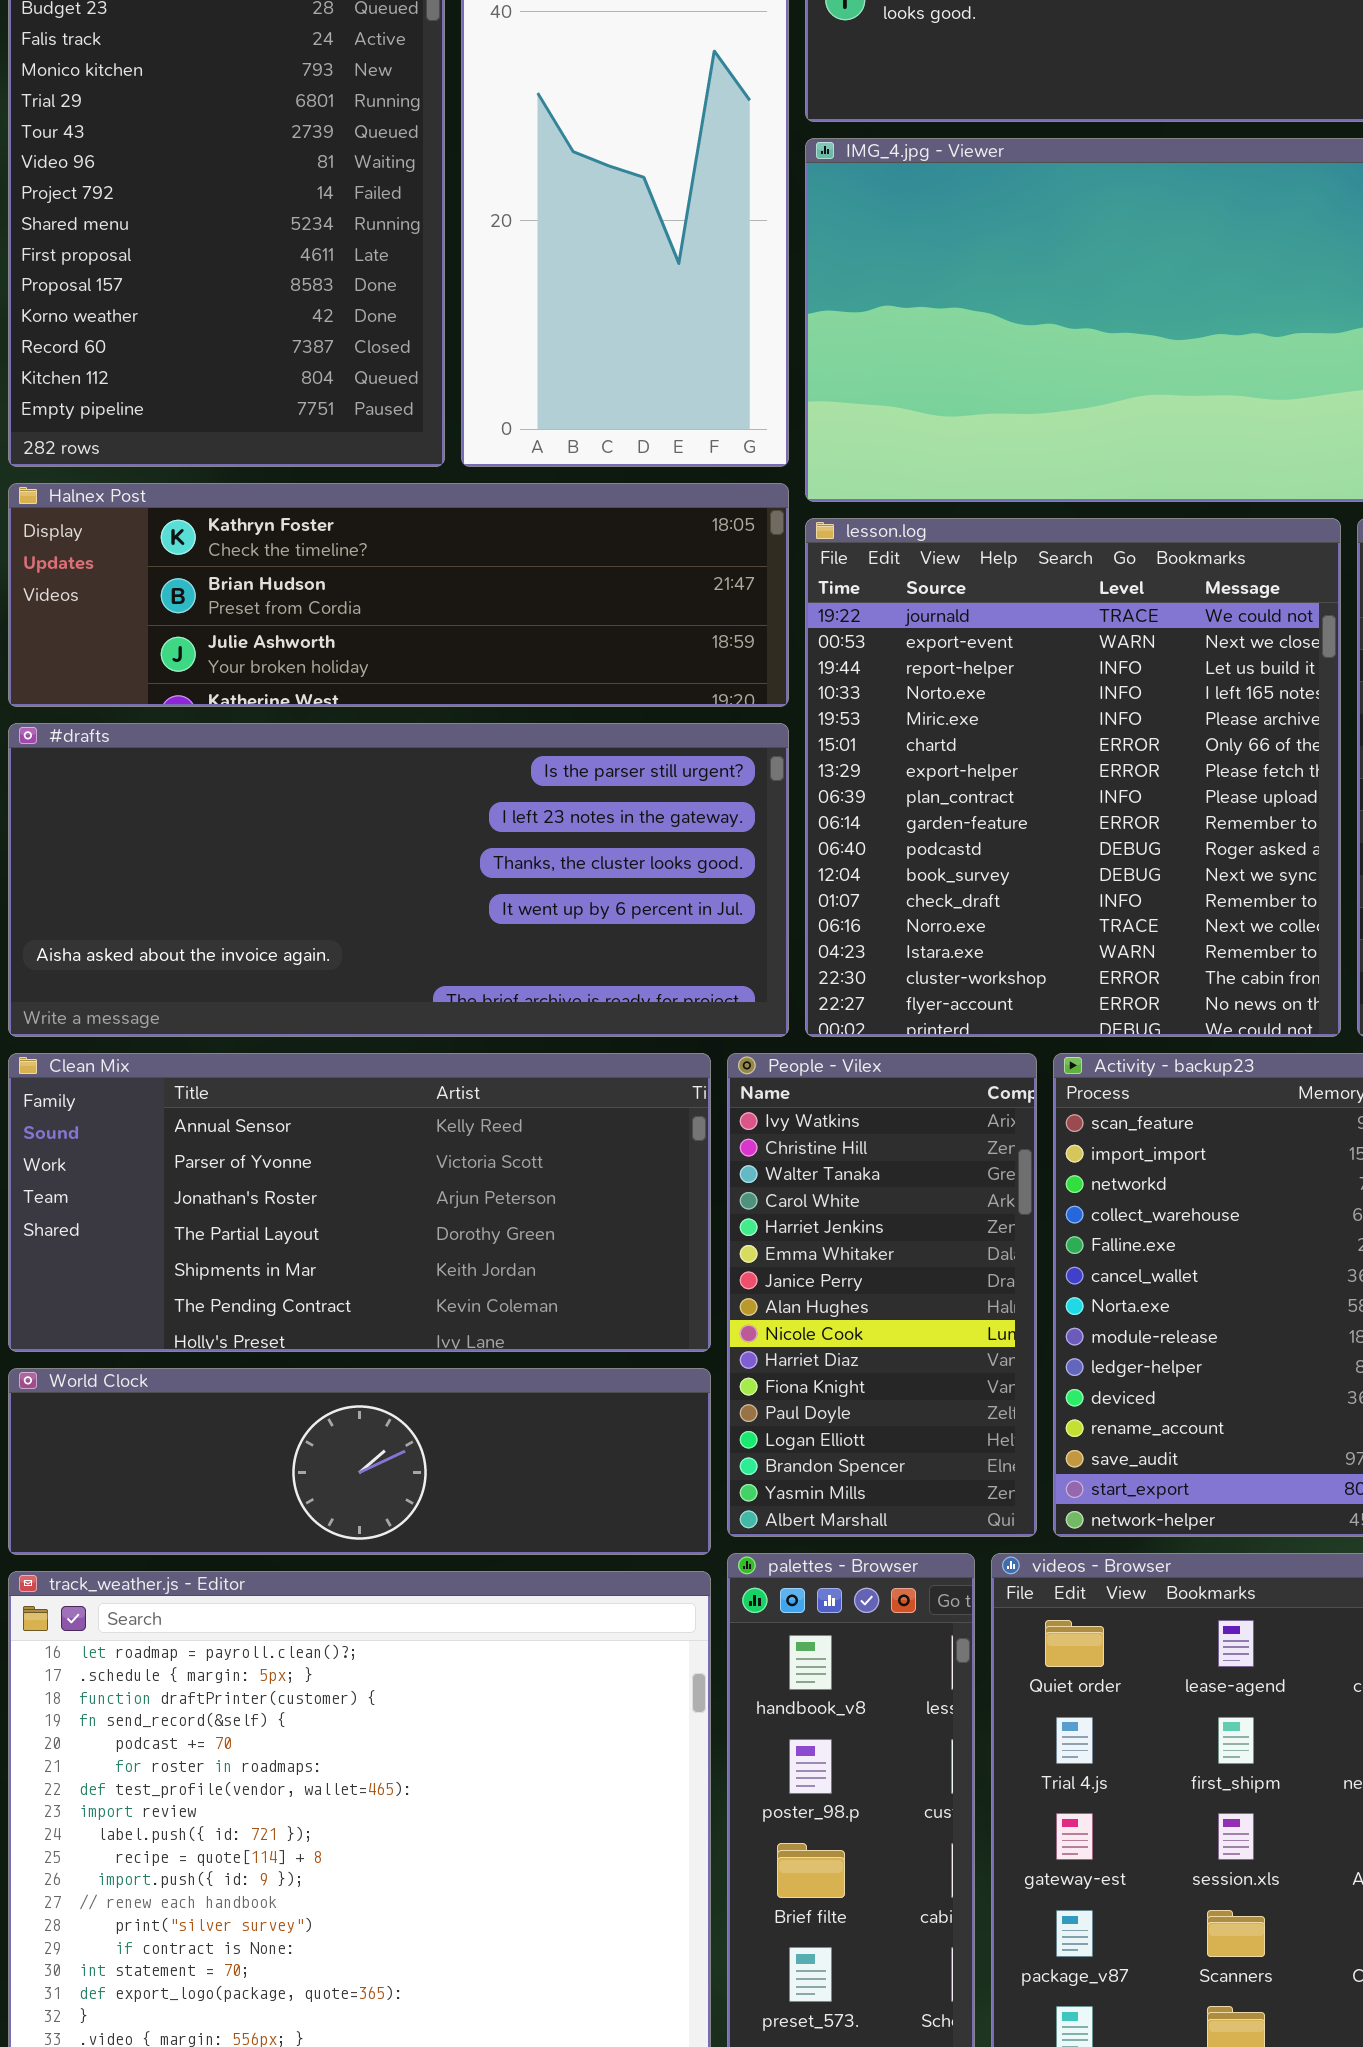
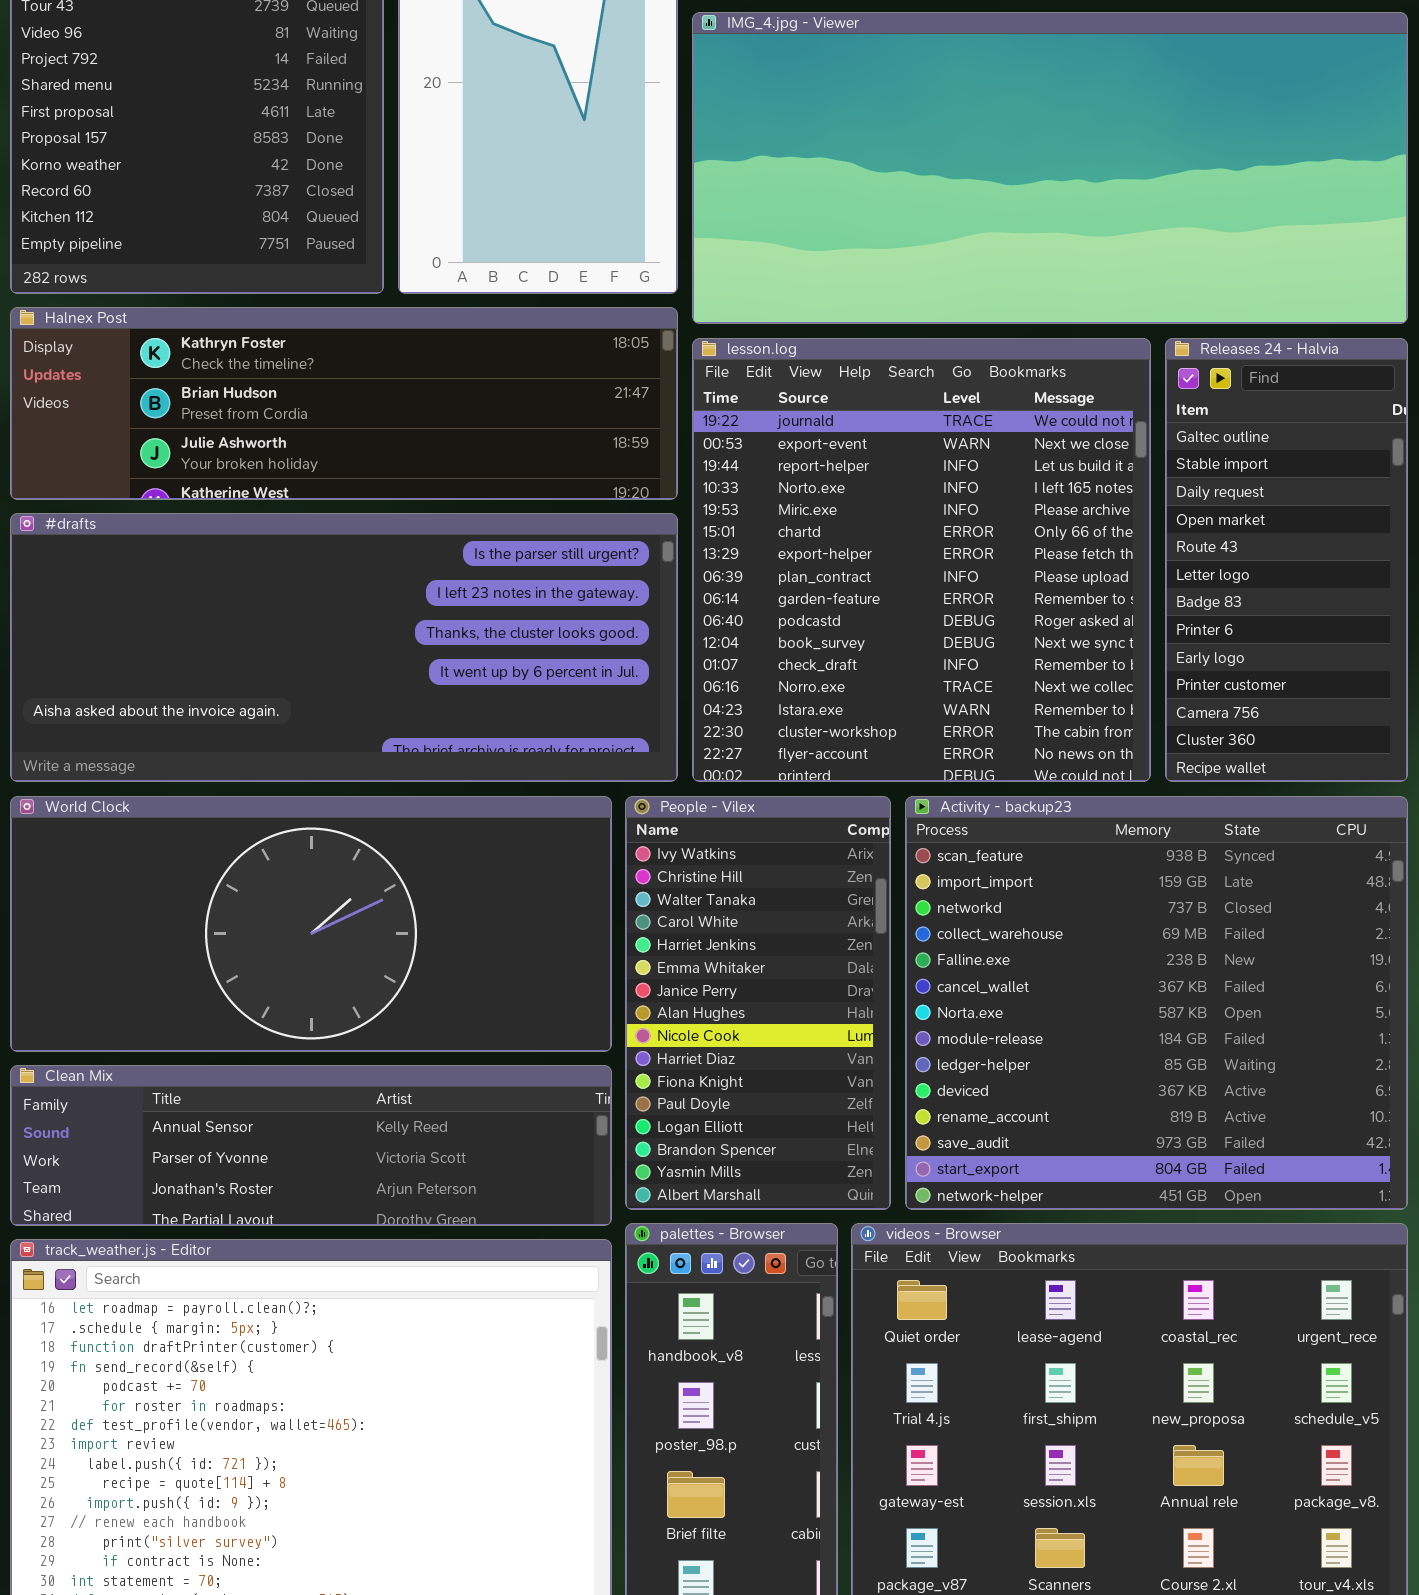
Clean Mix: [8,1053,711,1352] -> [10,1065,612,1226], moved, resized
World Clock: [8,1368,711,1555] -> [10,796,612,1052], moved, resized

